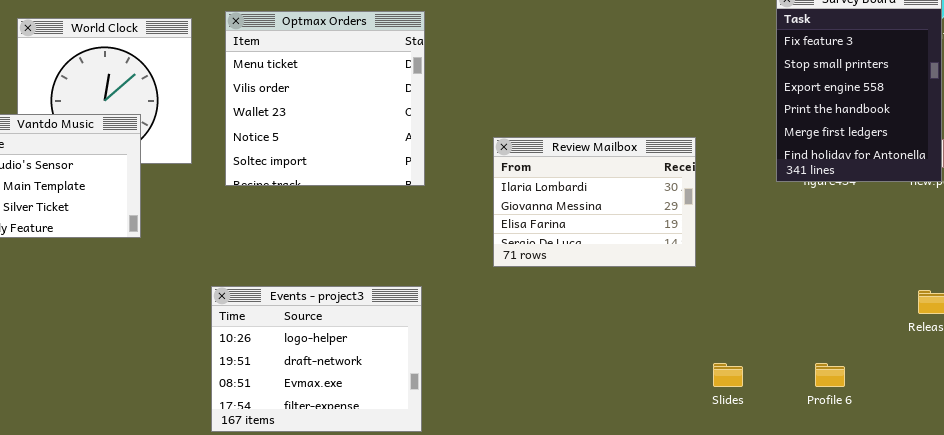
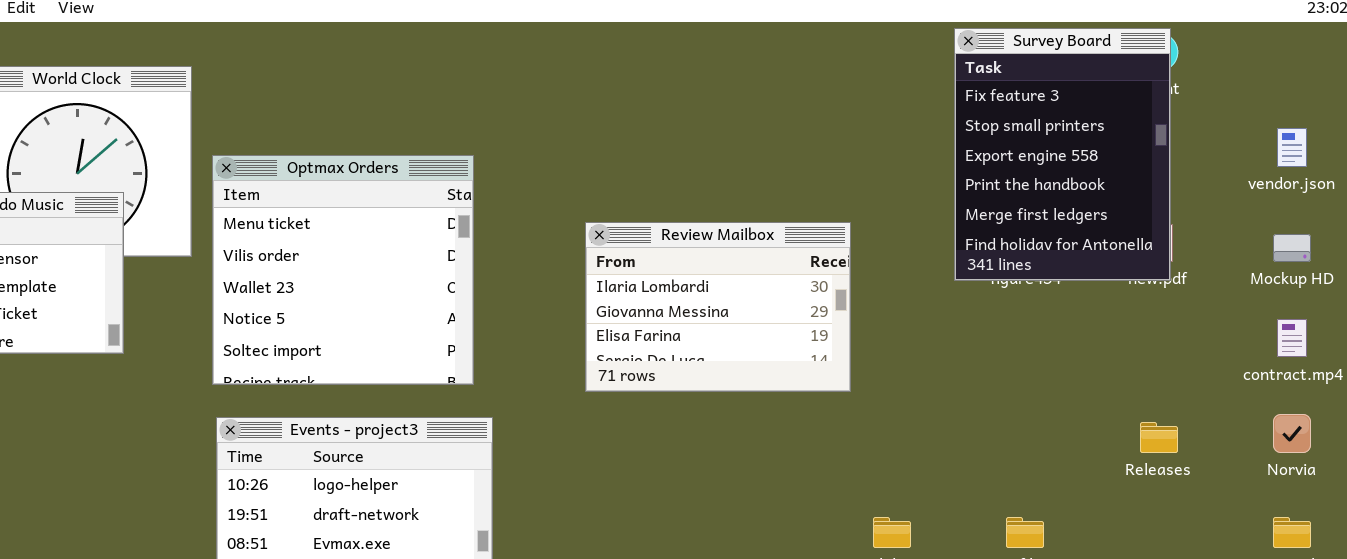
Optmax Orders: [225,11,425,186] -> [212,155,474,385], moved

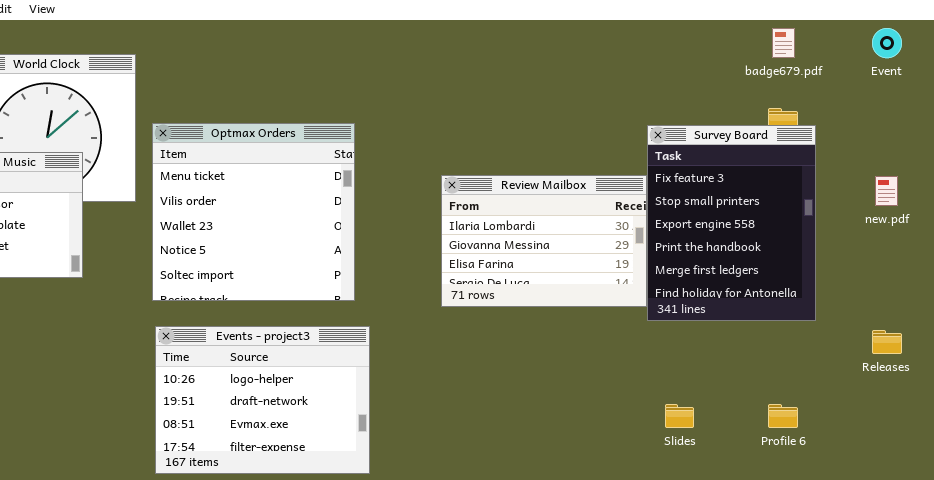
Survey Board: [954,28,1171,281] -> [647,125,816,321], moved

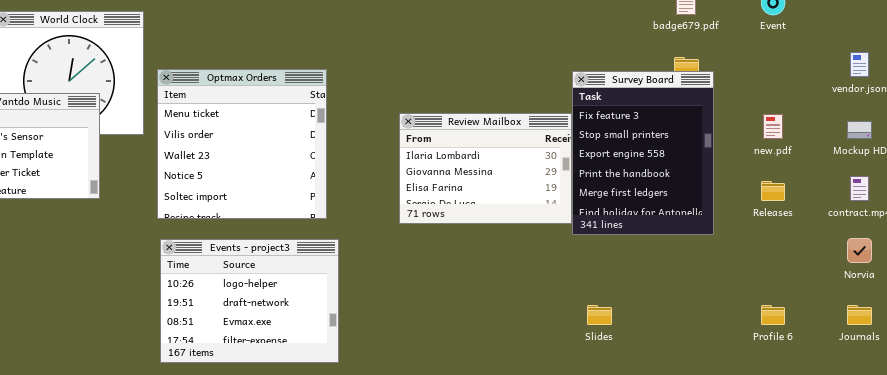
Releases: [872,330,902,354] -> [761,181,785,201], moved
Profile 6: [768,404,798,428] -> [761,305,785,325], moved

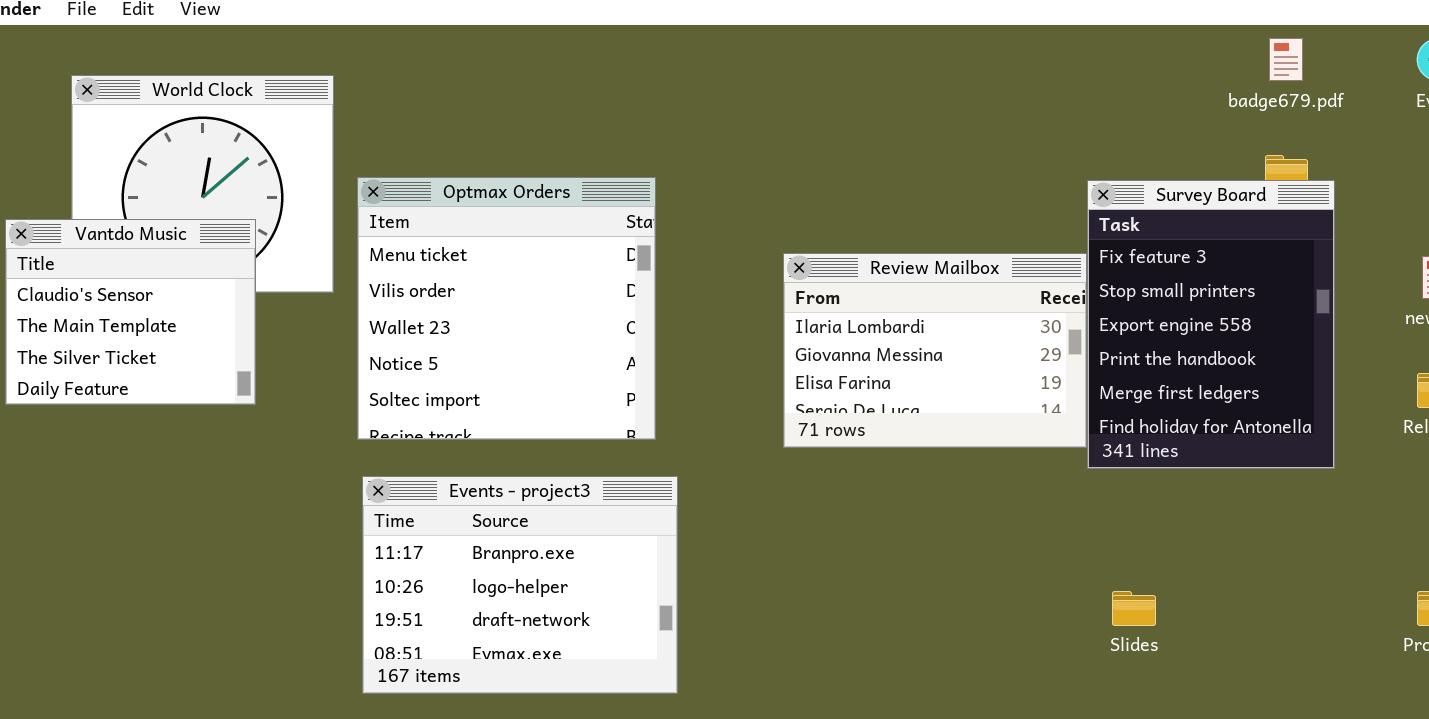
Events - project3: [160,239,339,363] -> [362,476,678,694], scrolled up 1 row

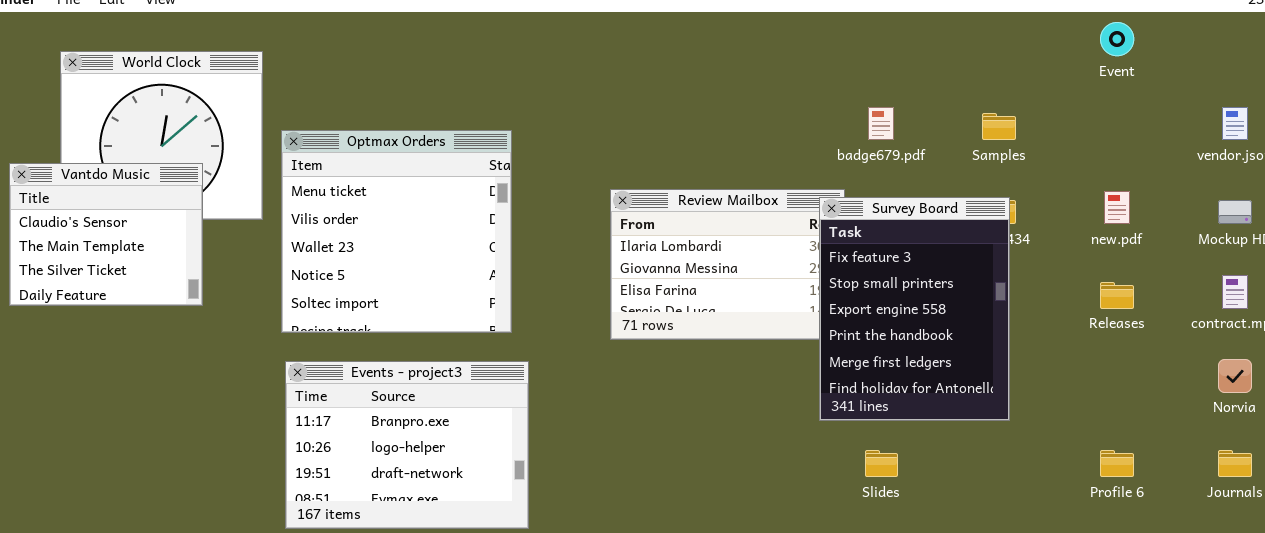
badge679.pdf: [1269,38,1303,81] -> [868,107,894,140], moved
Survey Board: [1087,180,1335,469] -> [819,197,1010,421], moved

